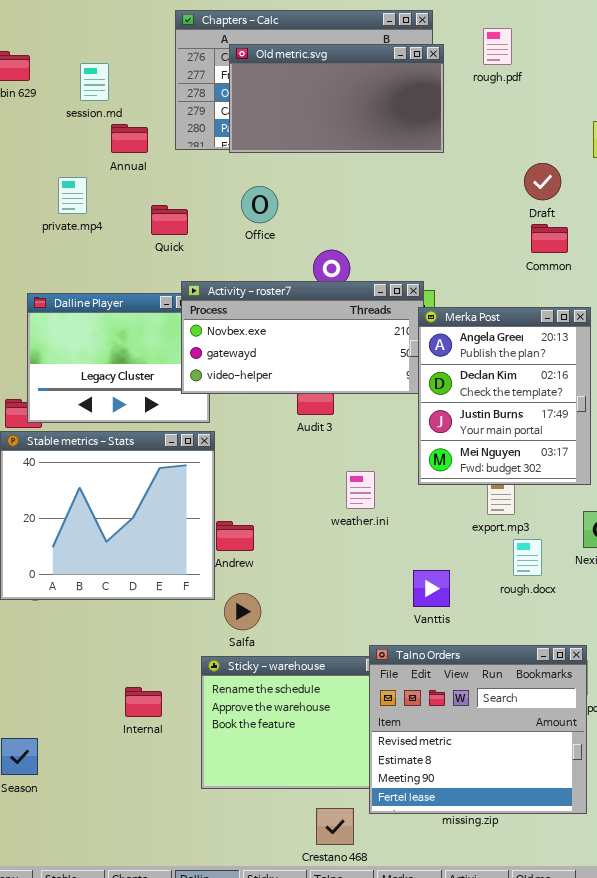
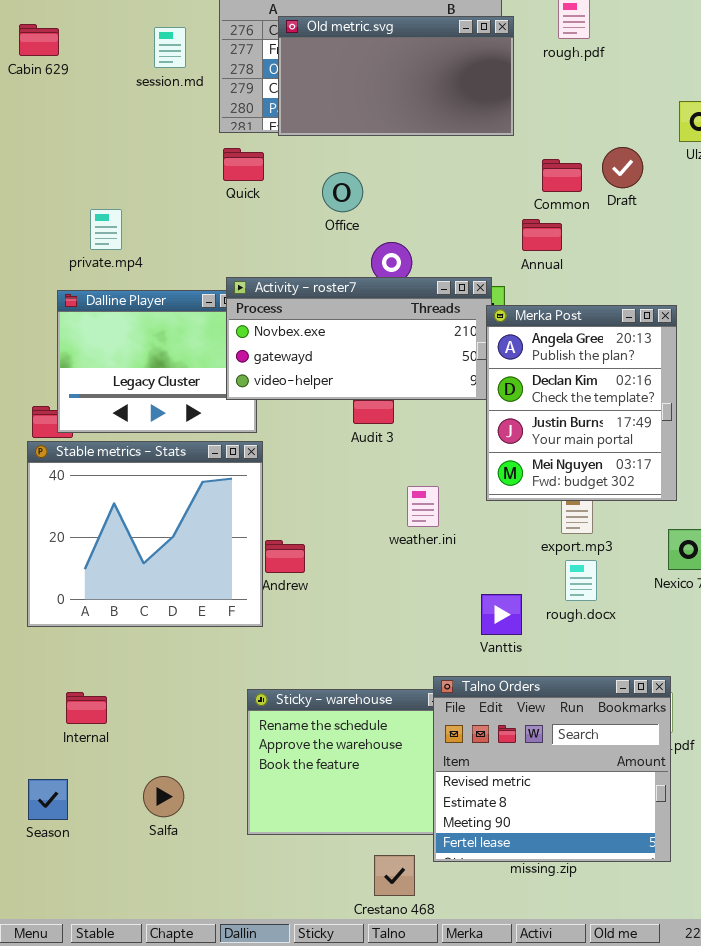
session.md: [80,63,109,101] -> [154,27,186,68], moved
Annual: [111,124,148,153] -> [522,219,562,251], moved
private.mp4: [58,177,87,214] -> [90,209,122,250], moved
Office: [241,186,278,223] -> [322,172,363,212], moved
Quick: [151,205,188,235] -> [223,148,264,181], moved
Common: [531,224,568,253] -> [542,159,582,192], moved
rough.docx: [513,539,542,576] -> [565,560,597,601], moved
Salfa: [224,593,261,630] -> [143,776,184,817], moved
Internal: [125,687,162,717] -> [66,692,107,724], moved

